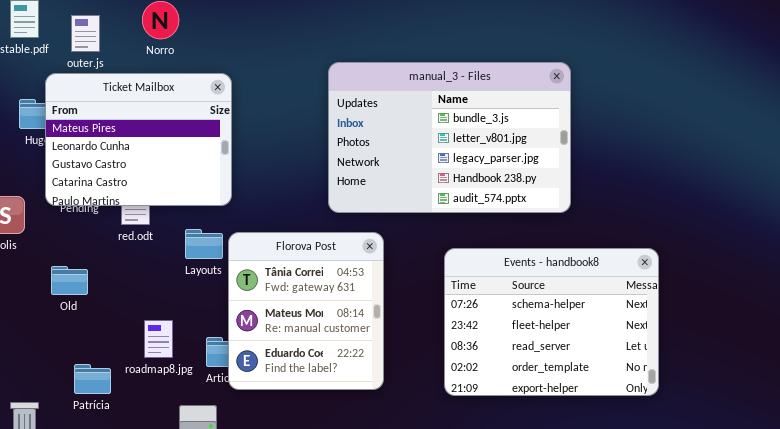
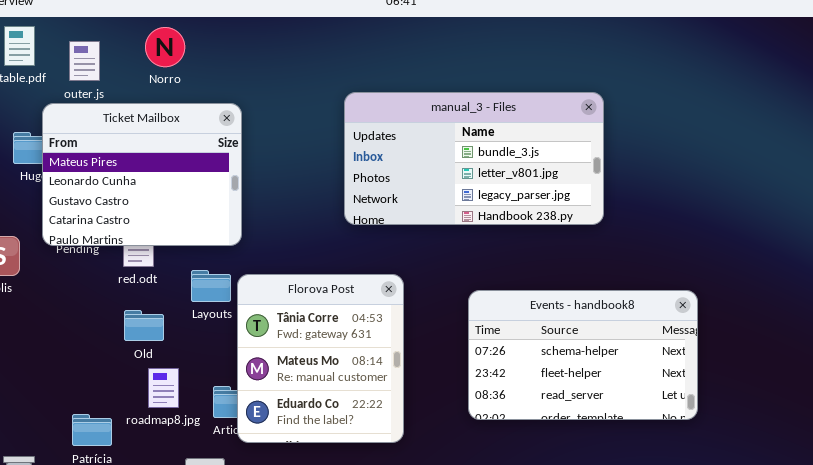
manual_3 - Files: [328,62,571,213] -> [344,92,604,225], resized
Events - handbook8: [444,248,659,396] -> [468,290,698,420], resized
Old: [51,266,88,295] -> [124,310,164,341], moved

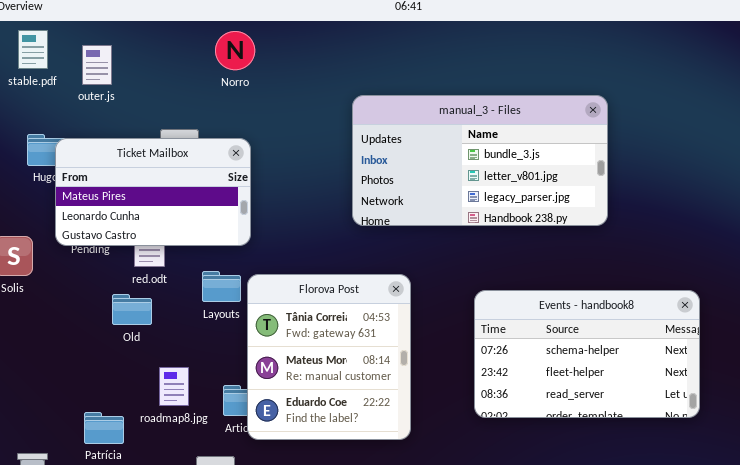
Norro: [145,27,185,67] -> [215,31,255,70], moved
Ticket Mailbox: [42,103,242,246] -> [55,138,251,246], resized
Old: [124,310,164,341] -> [112,294,152,325], moved

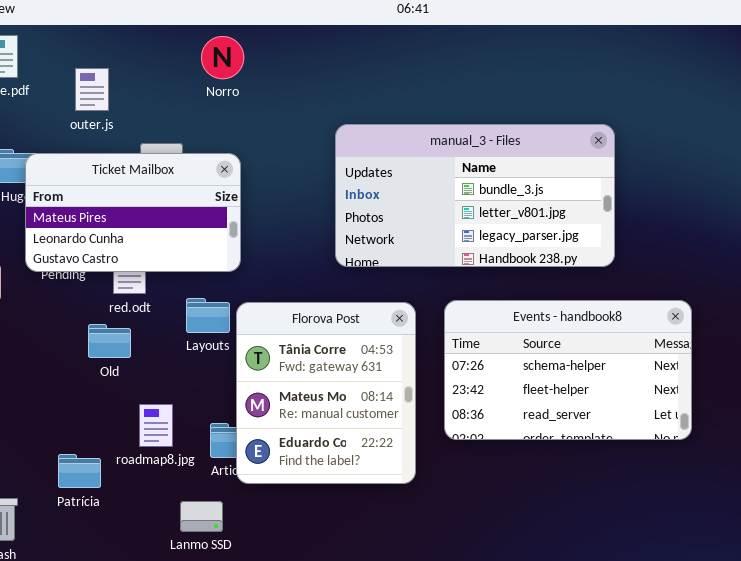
outer.js: [82,45,112,85] -> [75,68,109,111], moved
manual_3 - Files: [352,95,608,226] -> [335,124,615,267], moved
Events - handbook8: [474,290,700,418] -> [444,300,692,440], moved

